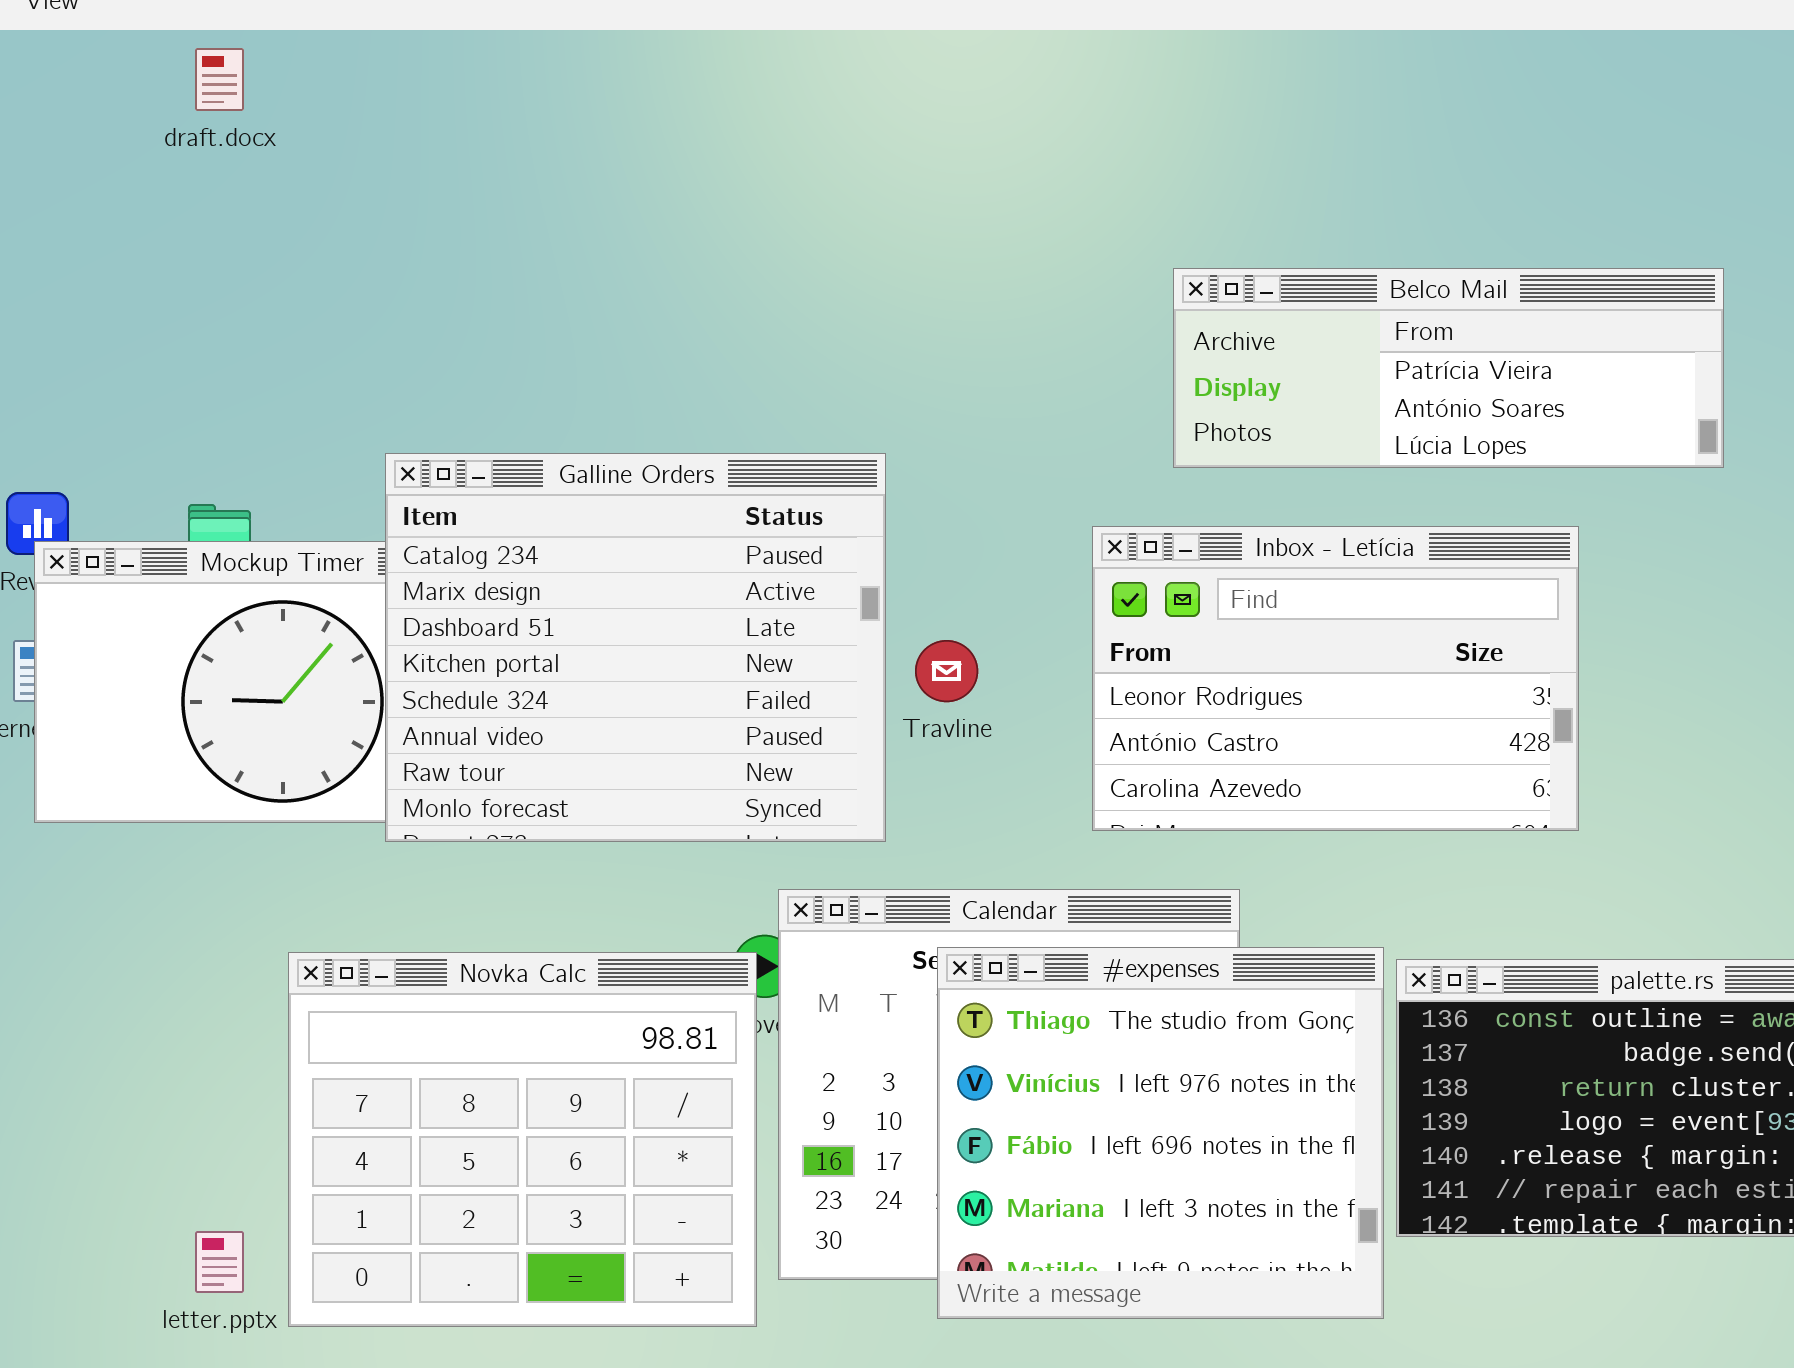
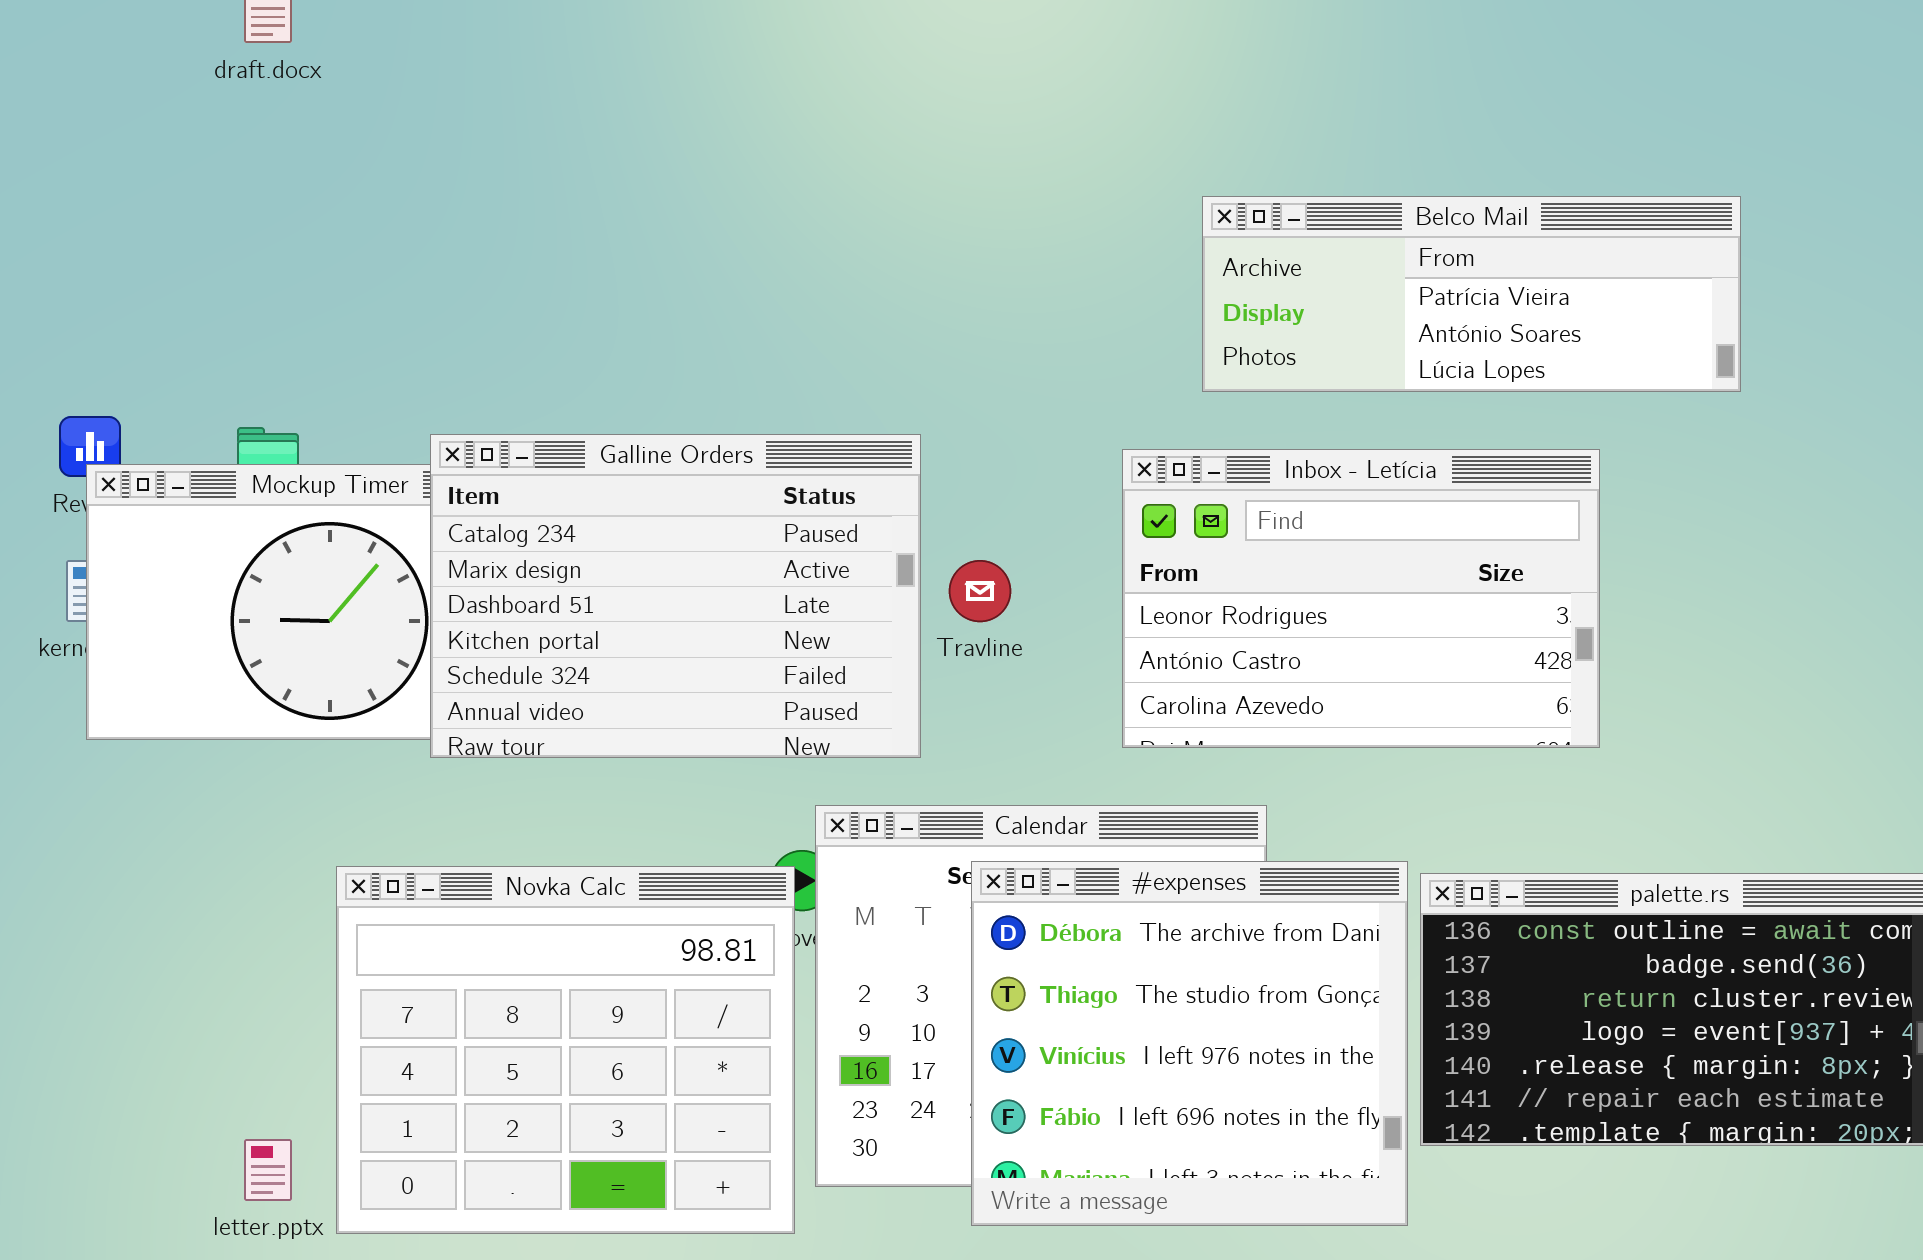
Galline Orders: [385,453,886,842] -> [430,434,921,758], resized
#expenses: [937,947,1384,1319] -> [971,861,1408,1226], scrolled up 1 row

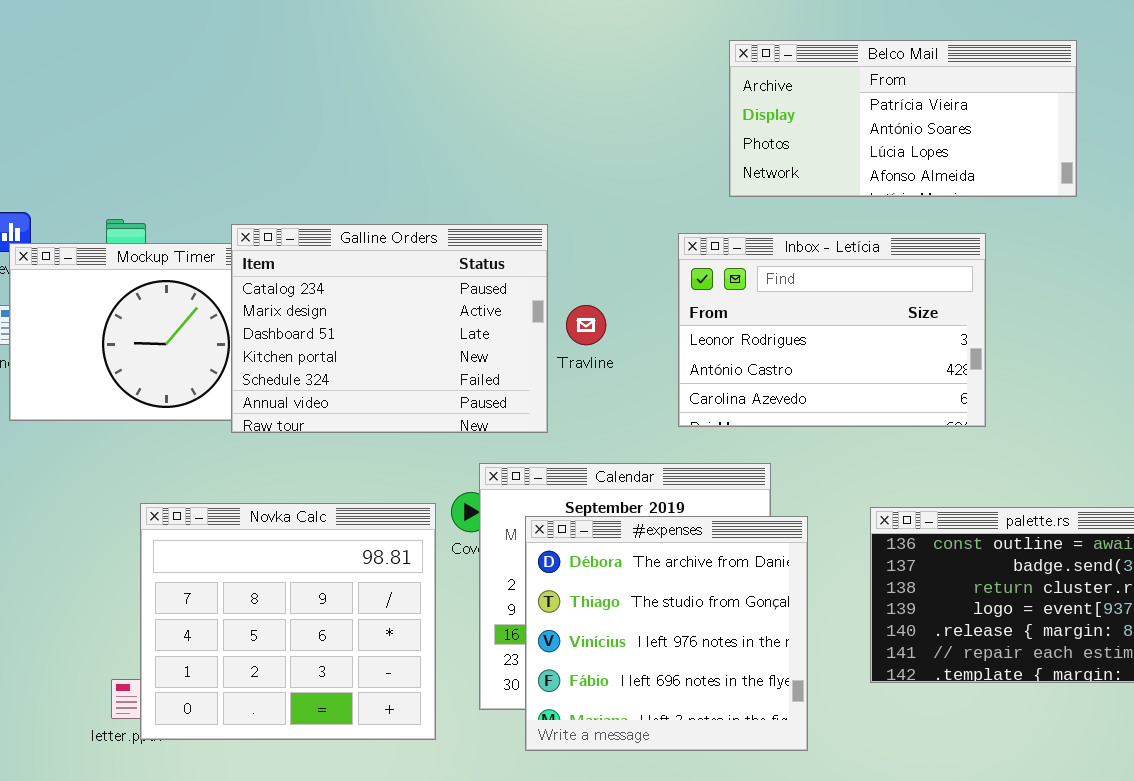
Belco Mail: [1202,196,1741,392] -> [729,40,1077,197], resized
#expenses: [971,861,1408,1226] -> [525,516,808,751], moved
Novka Calc: [336,866,795,1234] -> [140,503,436,740], moved

